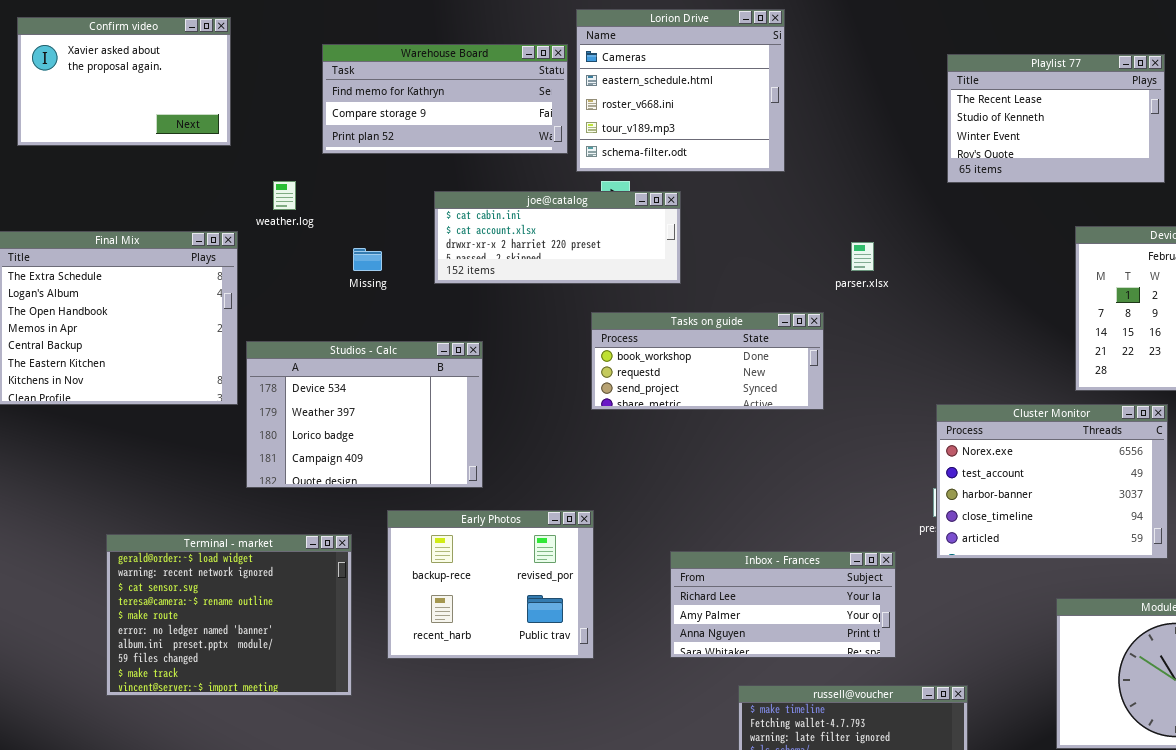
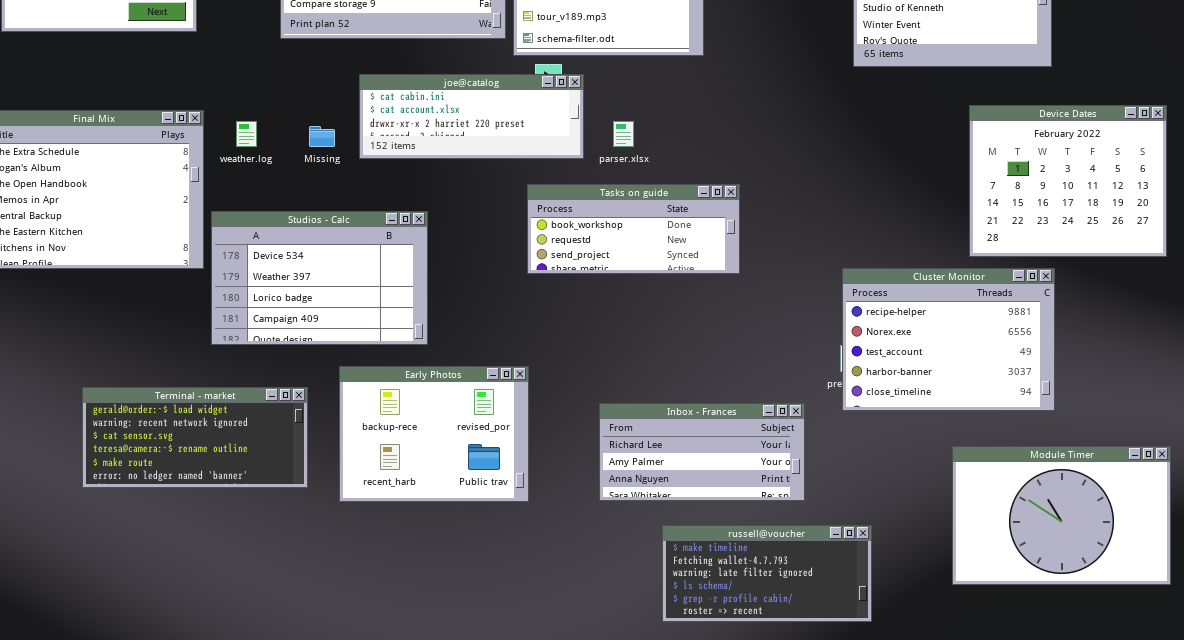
weather.log: [273,181,296,210] -> [236,121,257,147], moved
joe@catalog: [434,191,681,284] -> [359,74,584,159], moved
parser.xlsx: [851,242,874,271] -> [613,121,634,147], moved
Cluster Monitor: [936,404,1168,559] -> [842,268,1055,411], scrolled up 1 row
Terminal - market: [106,534,352,696] -> [82,387,308,488], resized

